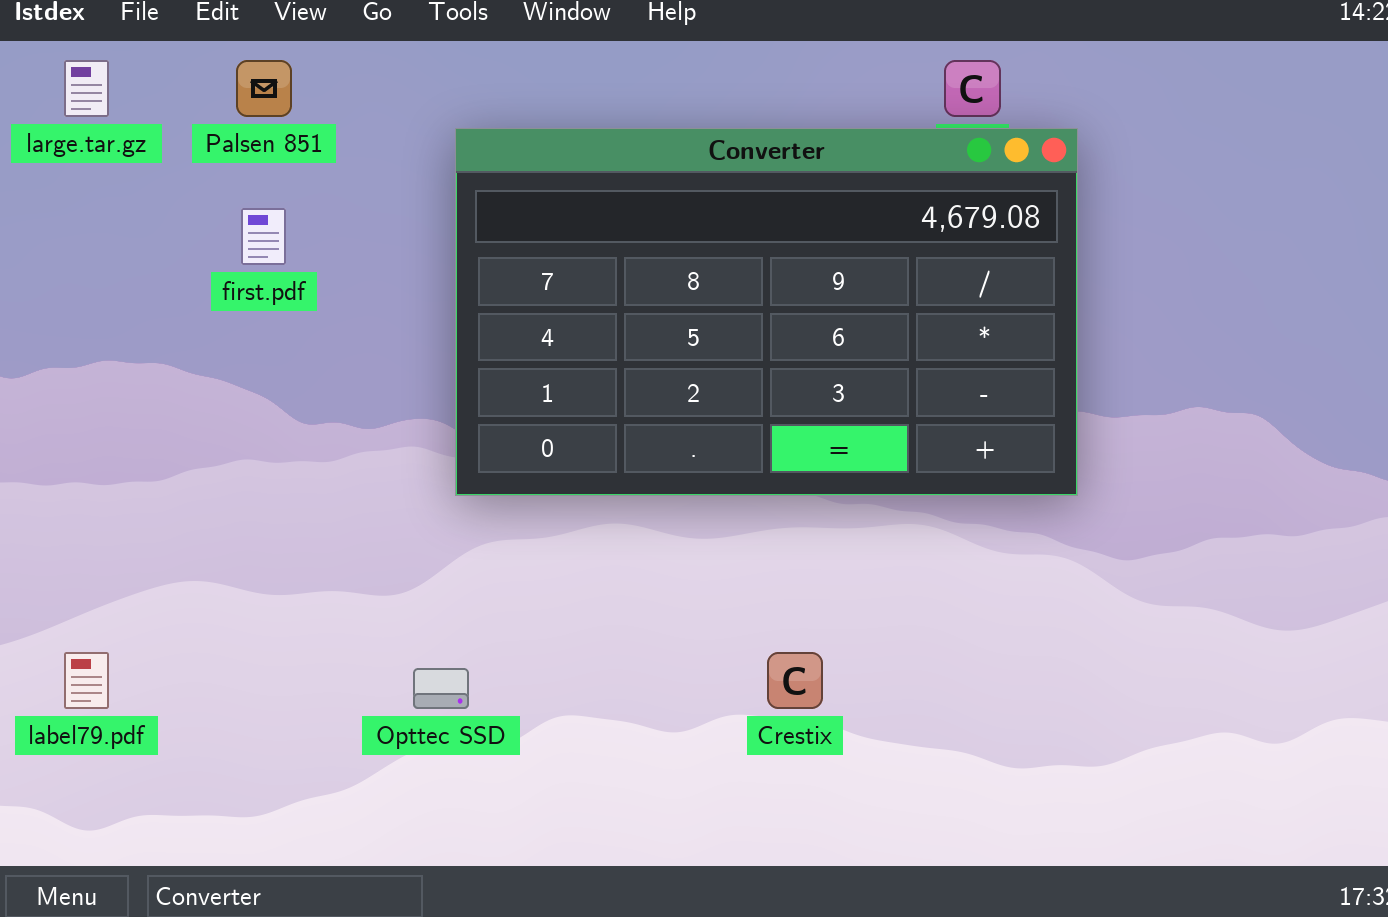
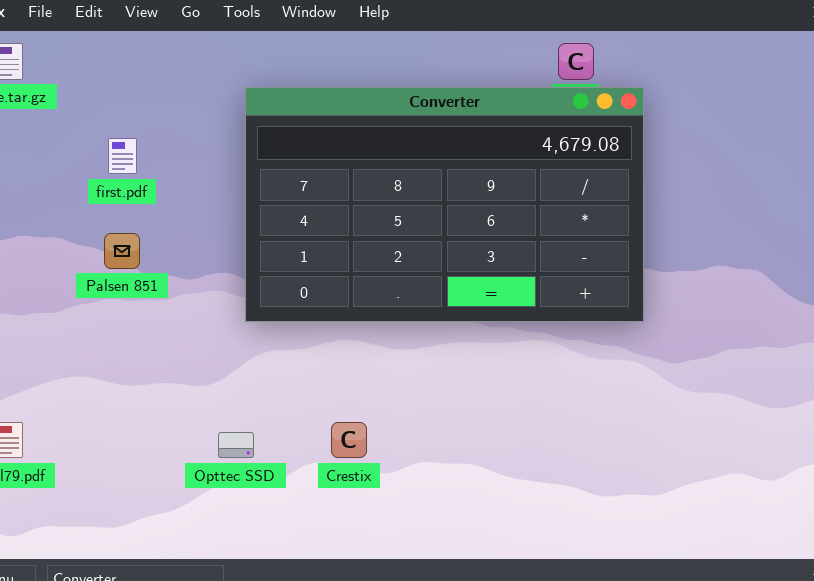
Palsen 851: [236,60,292,117] -> [104,233,140,269], moved
Crestix: [767,652,823,709] -> [331,422,367,458], moved

